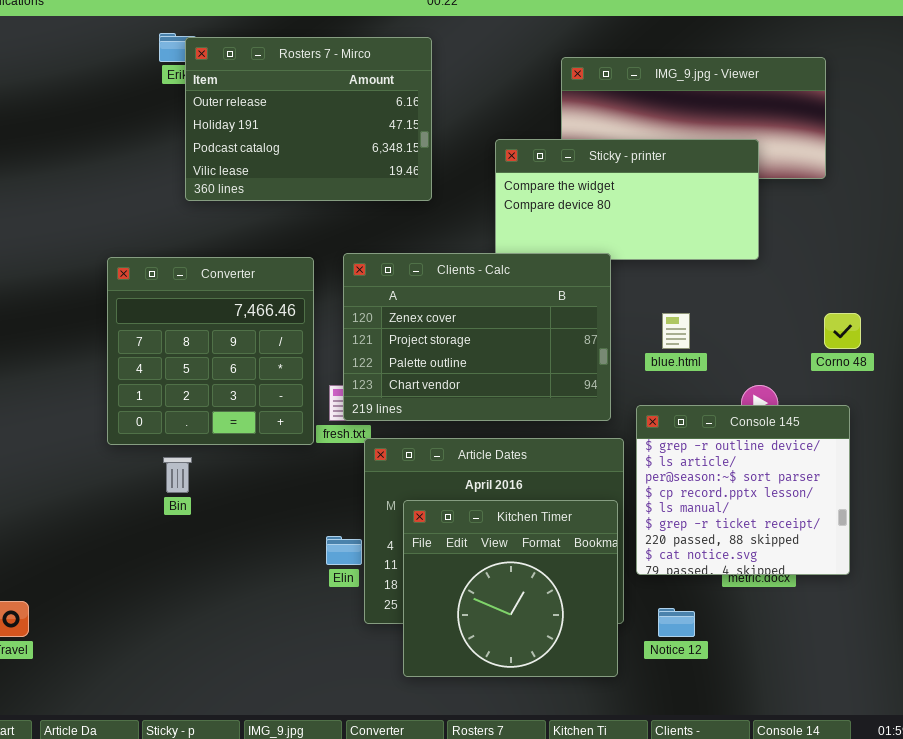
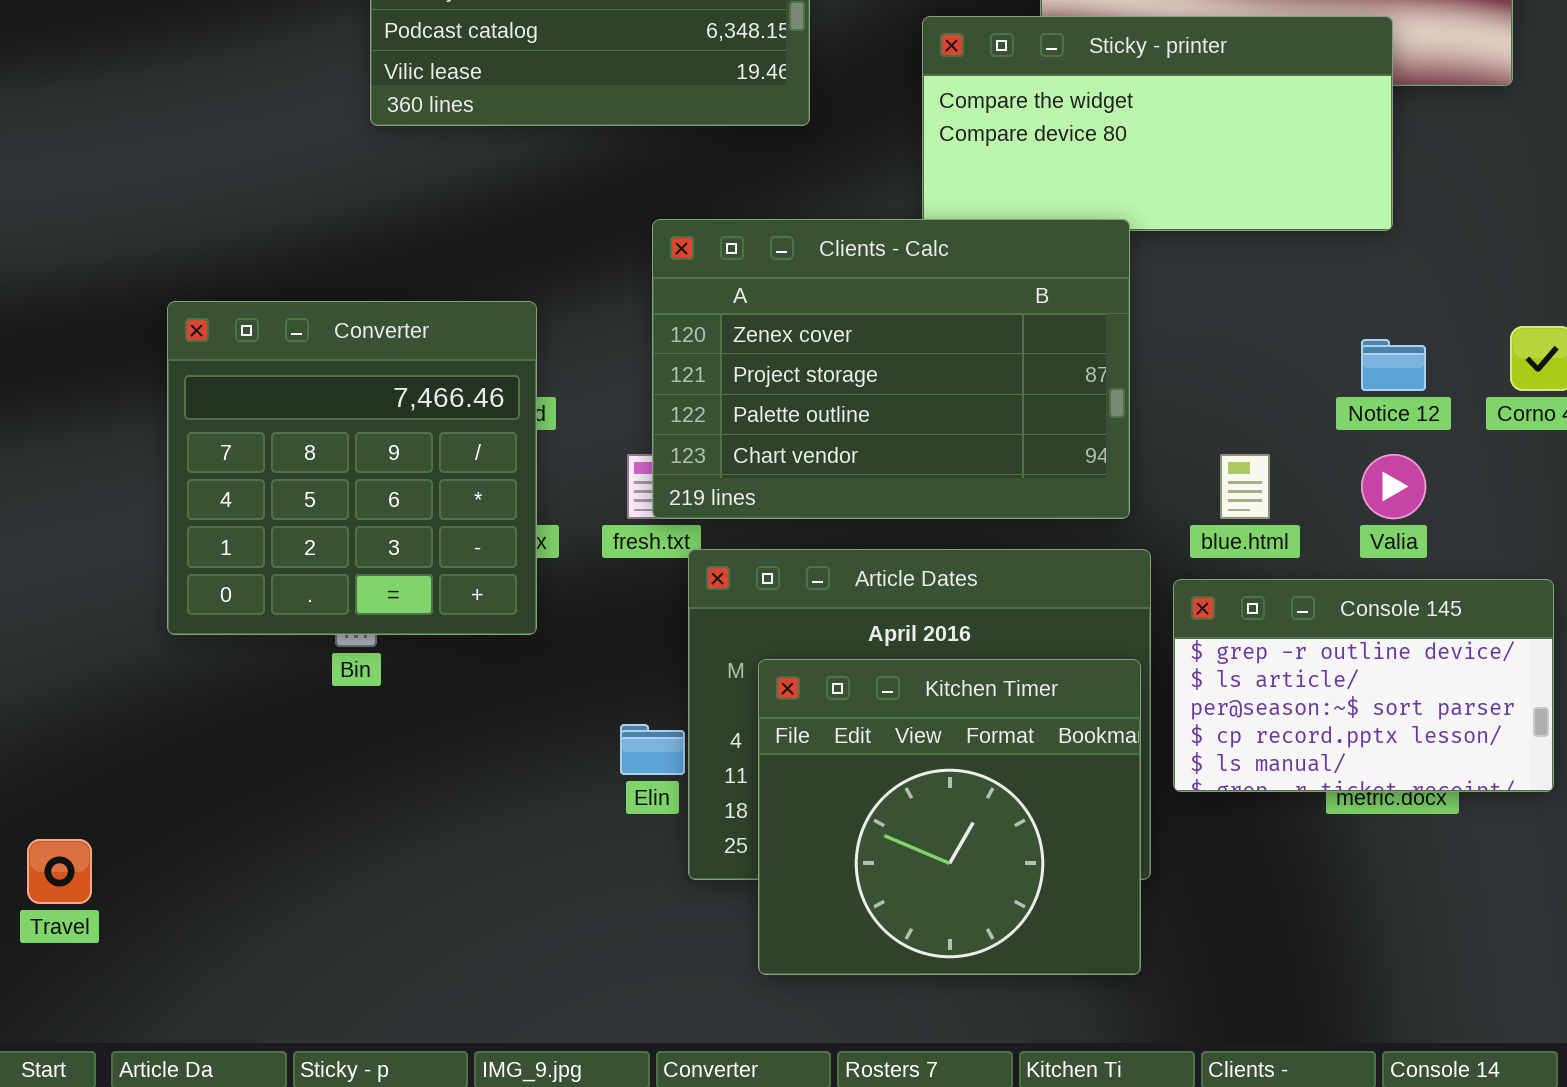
Converter: [107,257,314,445] -> [167,301,537,635], moved
blue.html: [662,313,690,349] -> [1220,454,1270,519], moved
Console 145: [636,405,850,575] -> [1173,579,1554,792], resized
Notice 12: [658,608,695,637] -> [1361,339,1426,391], moved

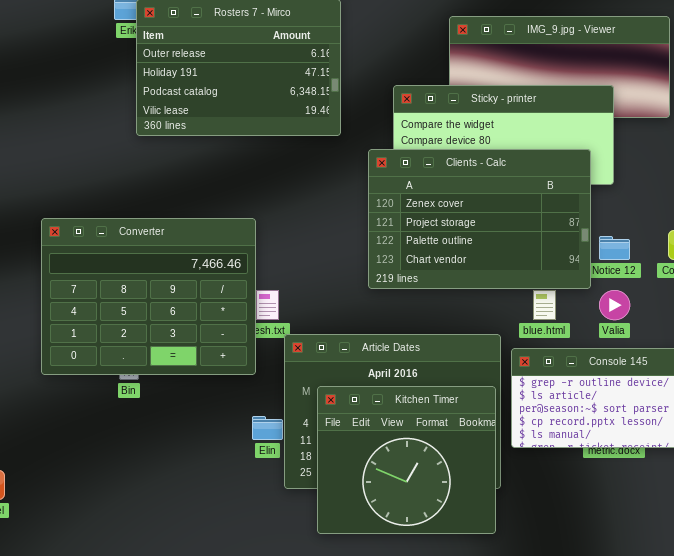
Clients - Calc: [652,219,1130,519] -> [368,149,591,289], moved
Converter: [167,301,537,635] -> [41,218,256,375], resized

